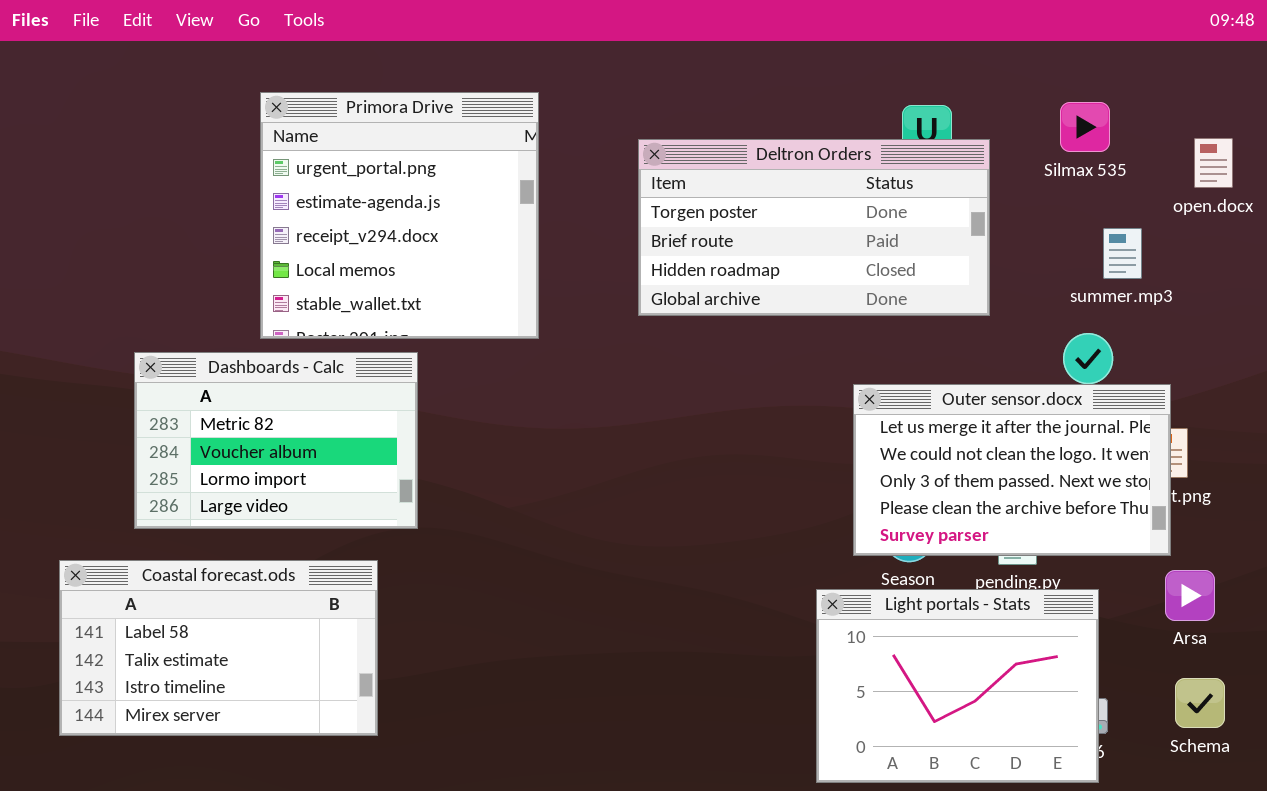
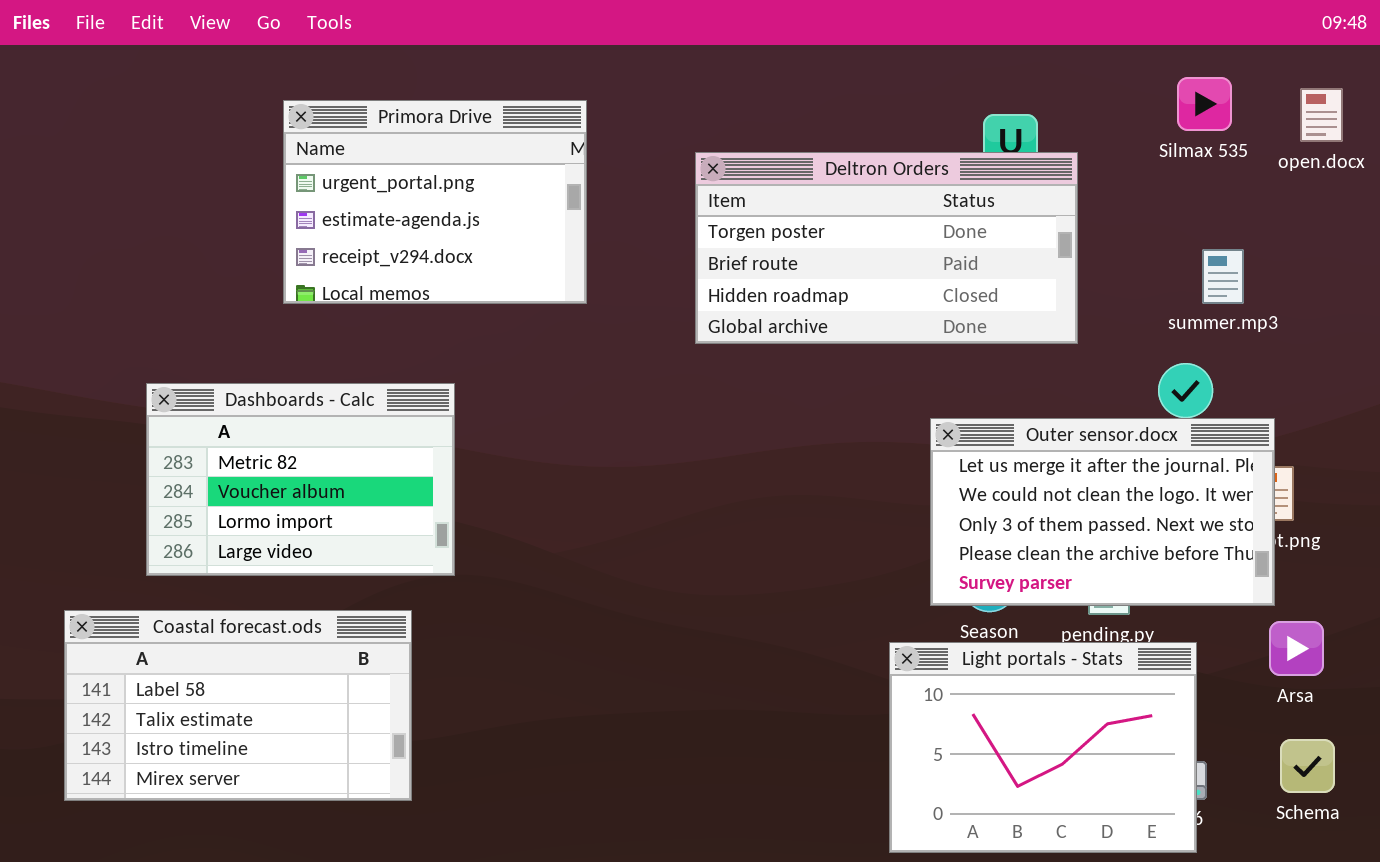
Primora Drive: [260,92,539,339] -> [283,100,587,304], resized
Silmax 535: [1060,102,1110,152] -> [1177,77,1232,131], moved
open.docx: [1194,138,1233,188] -> [1300,88,1343,142], moved

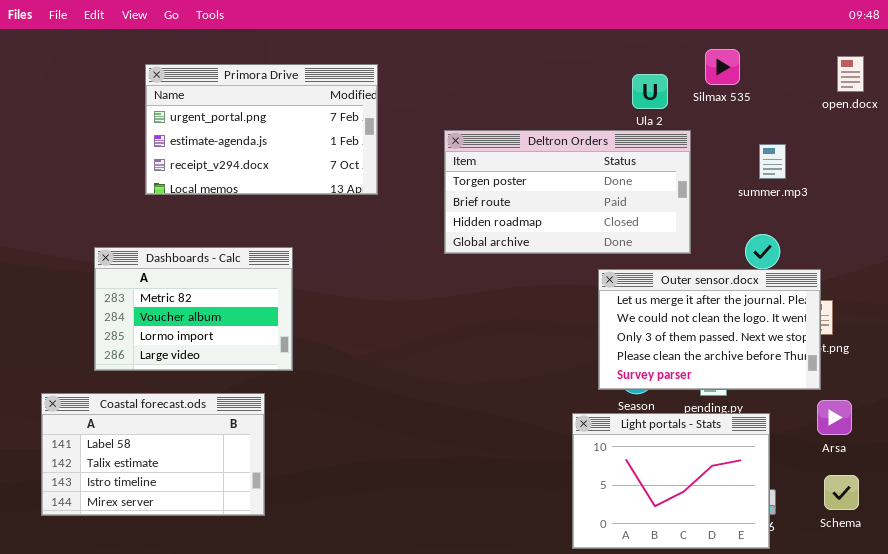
Silmax 535: [1177,77,1232,131] -> [705,49,740,85], moved
Primora Drive: [283,100,587,304] -> [145,64,378,195], resized
Deltron Orders: [695,152,1078,344] -> [444,130,691,254], moved
summer.mp3: [1202,249,1244,304] -> [759,144,786,179], moved

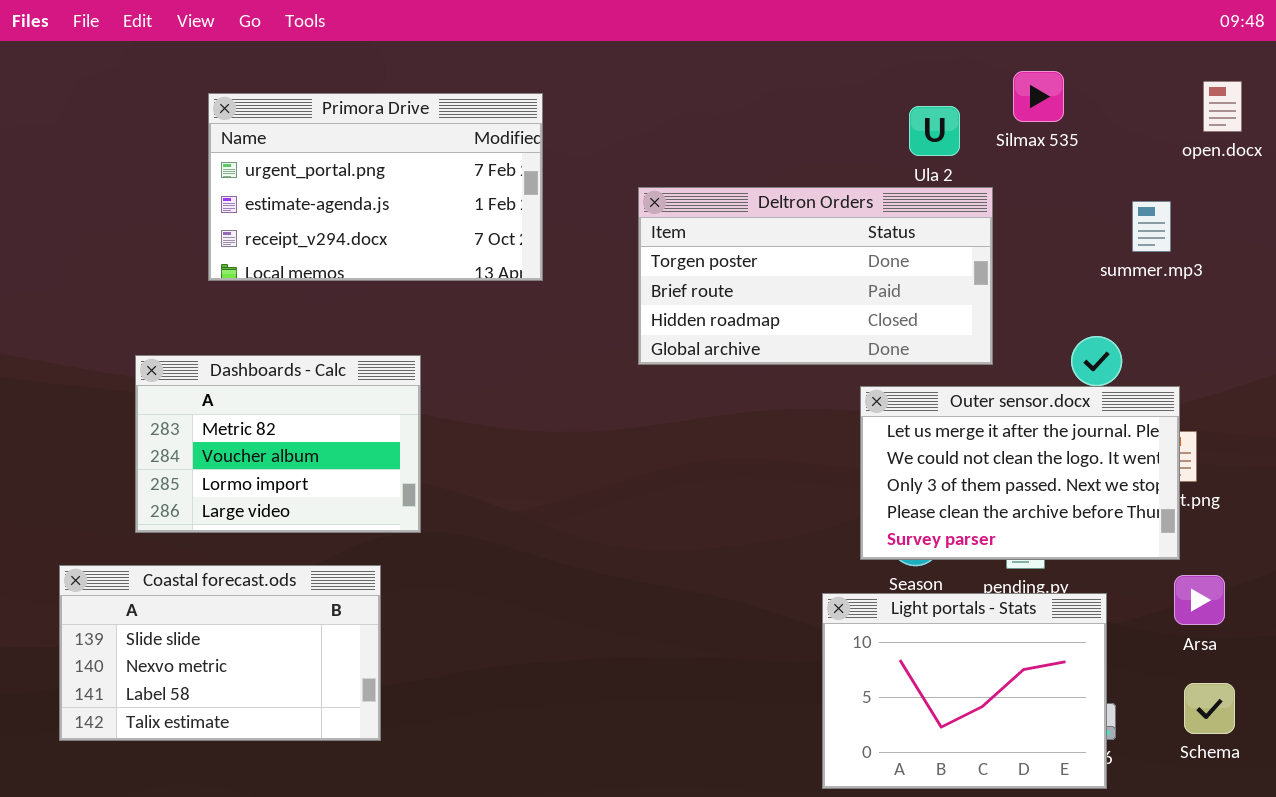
summer.mp3: [759,144,786,179] -> [1132,201,1171,252], moved
Coastal forecast.ods: [41,393,265,516] -> [59,565,381,741], scrolled up 2 rows

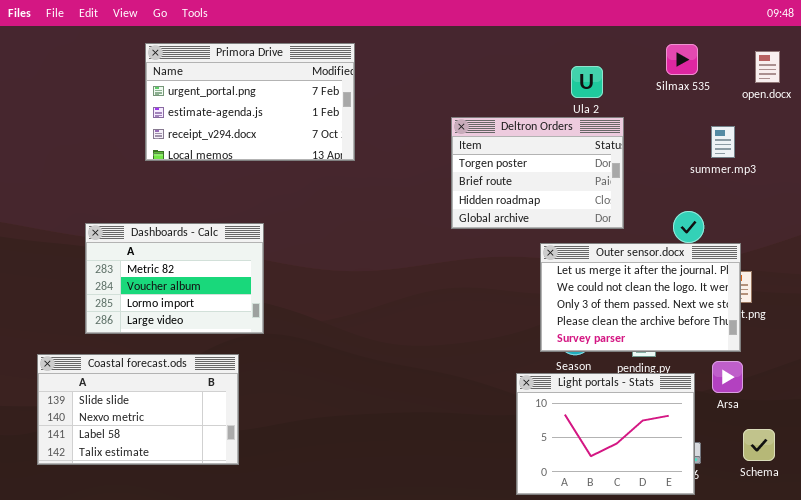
Silmax 535: [1013,71,1064,122] -> [666,44,698,75], moved
Primora Drive: [208,93,543,281] -> [145,43,355,161], moved
Deltron Orders: [638,187,993,365] -> [451,117,624,229], resized
Arsa: [1174,575,1225,625] -> [712,361,743,393], moved

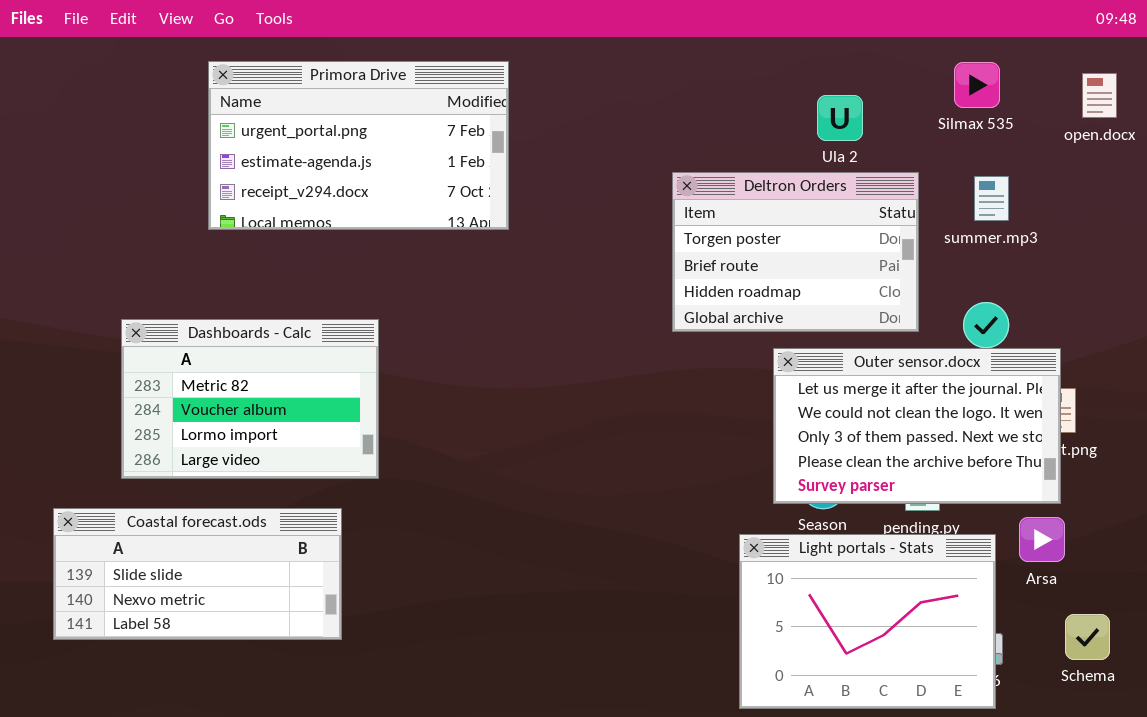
Deltron Orders: [451,117,624,229] -> [672,172,919,332], moved
summer.mp3: [711,126,735,158] -> [974,176,1009,221], moved
Coastal forecast.ods: [37,354,239,465] -> [53,508,342,640], resized

